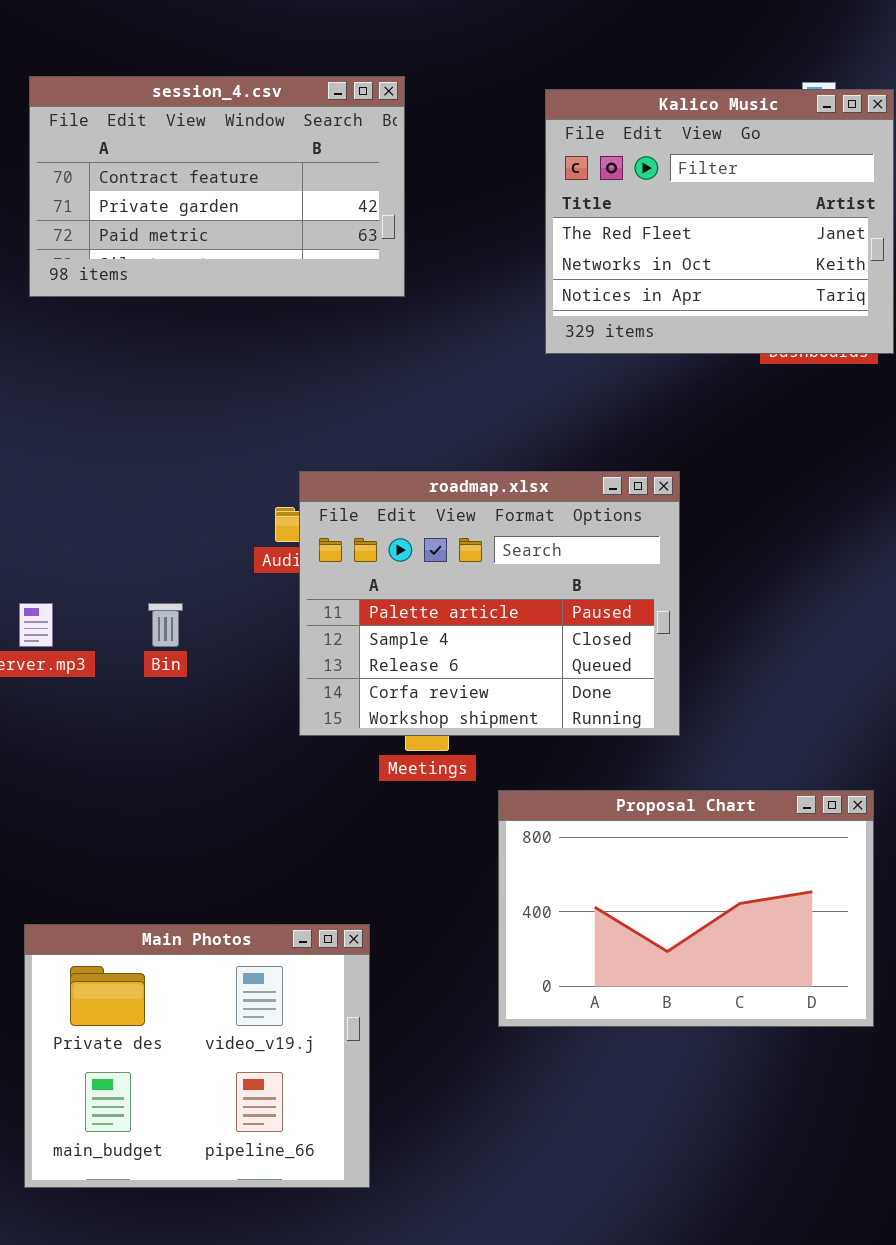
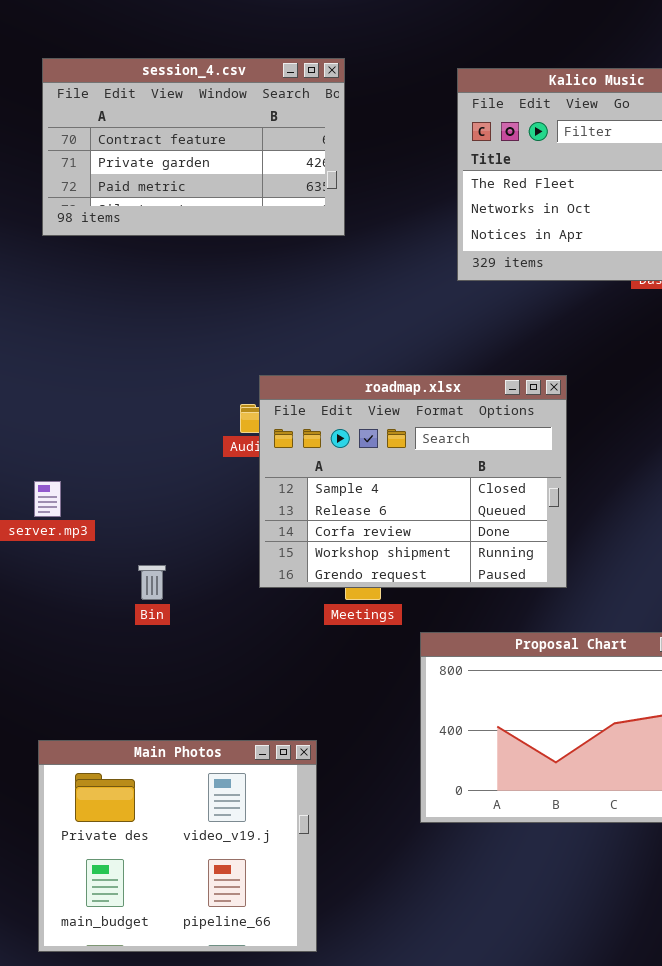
roadmap.xlsx: [299,471,680,736] -> [259,375,567,588], scrolled down 1 row
Bin: [148,603,183,647] -> [138,565,166,600], moved

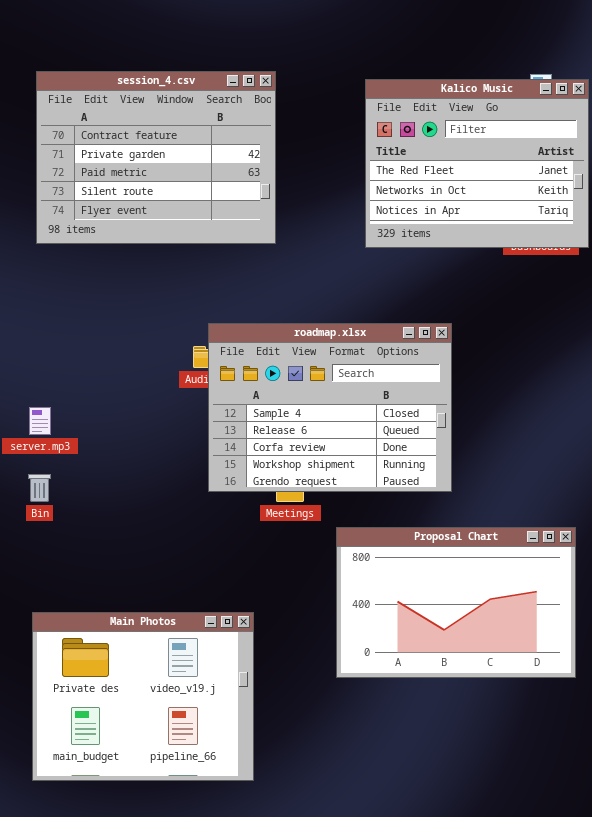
session_4.csv: [42,58,345,236] -> [36,71,276,244], resized
Bin: [138,565,166,600] -> [28,474,51,502], moved

